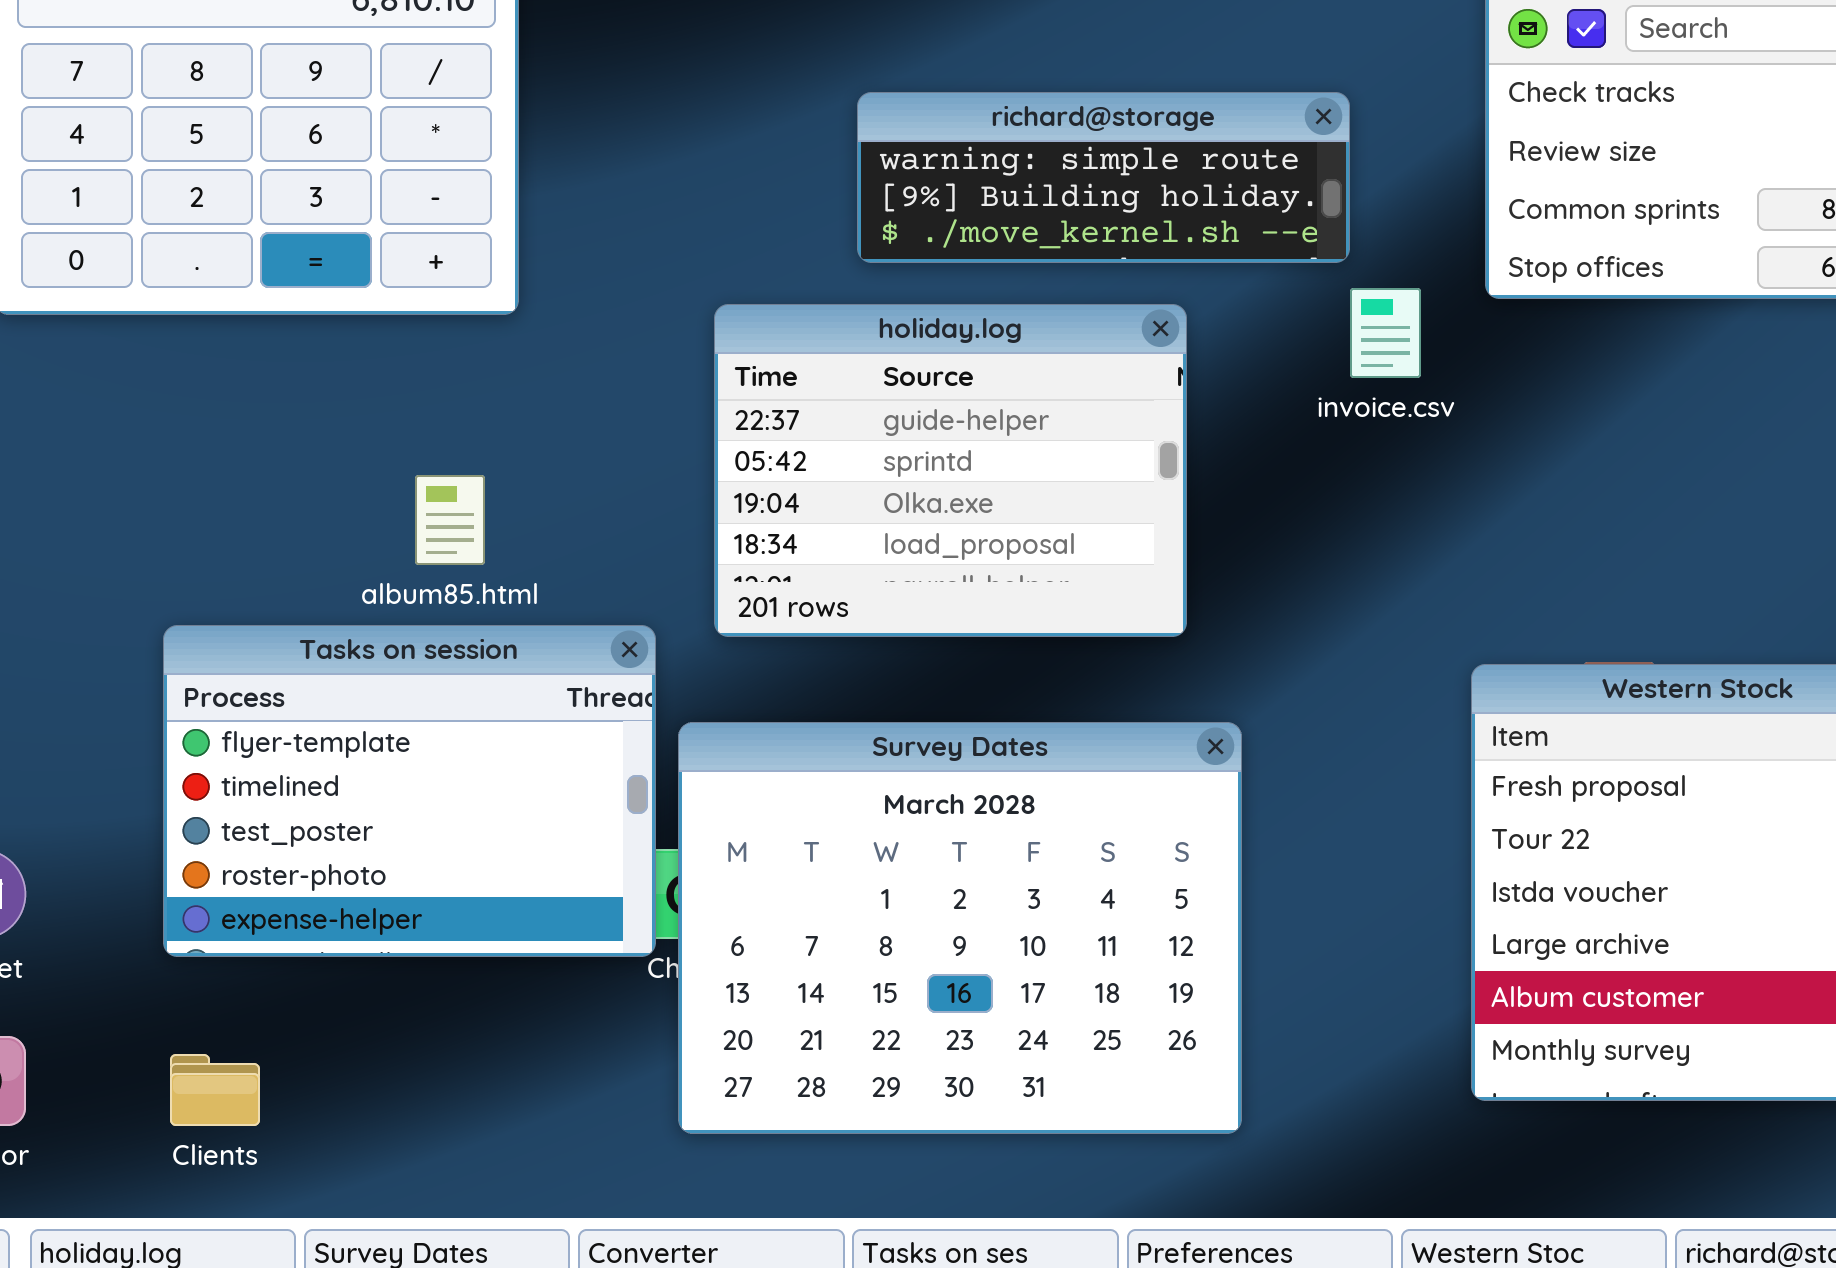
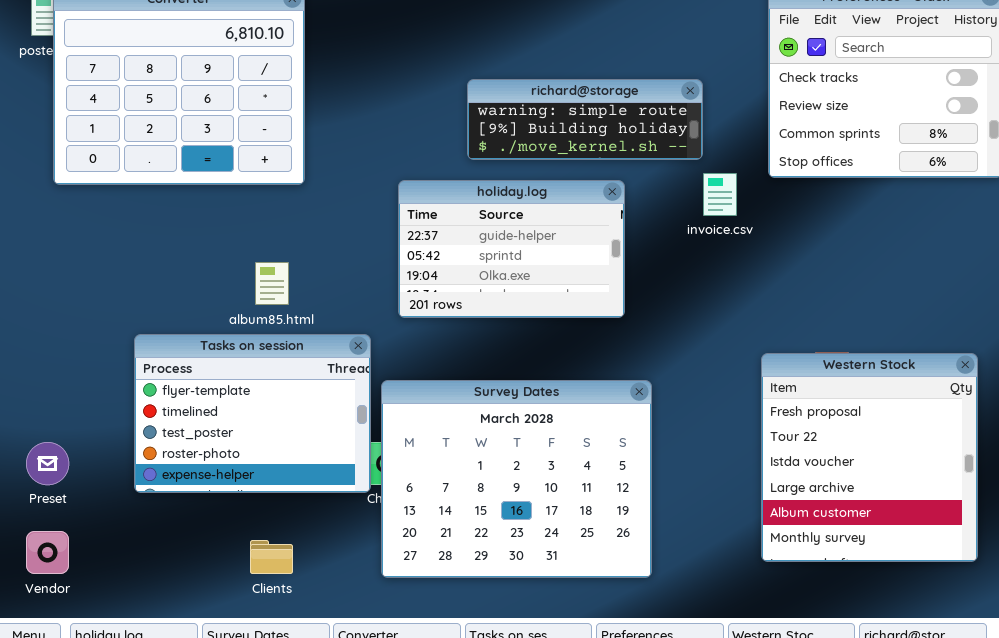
holiday.log: [714,304,1187,637] -> [398,180,625,318], resized
Clients: [170,1054,260,1126] -> [250,540,293,574], moved

